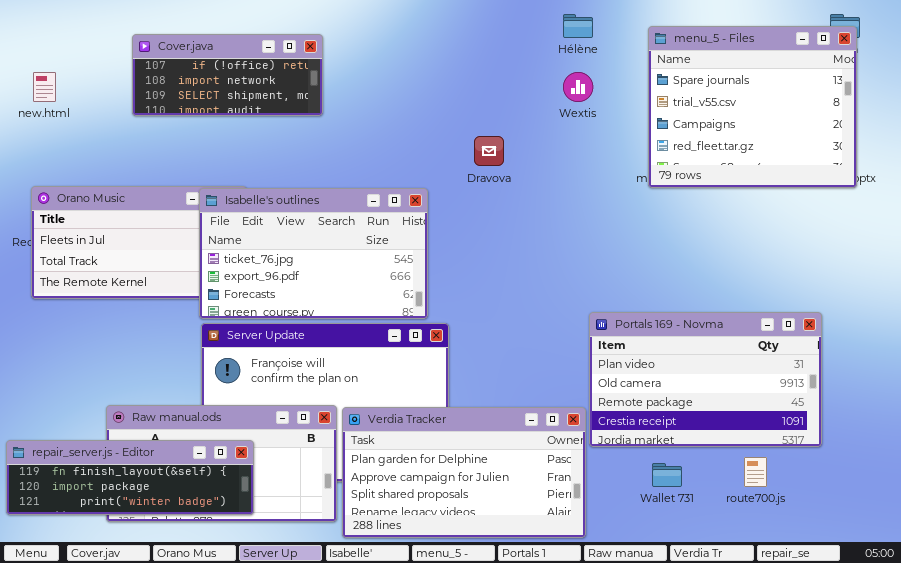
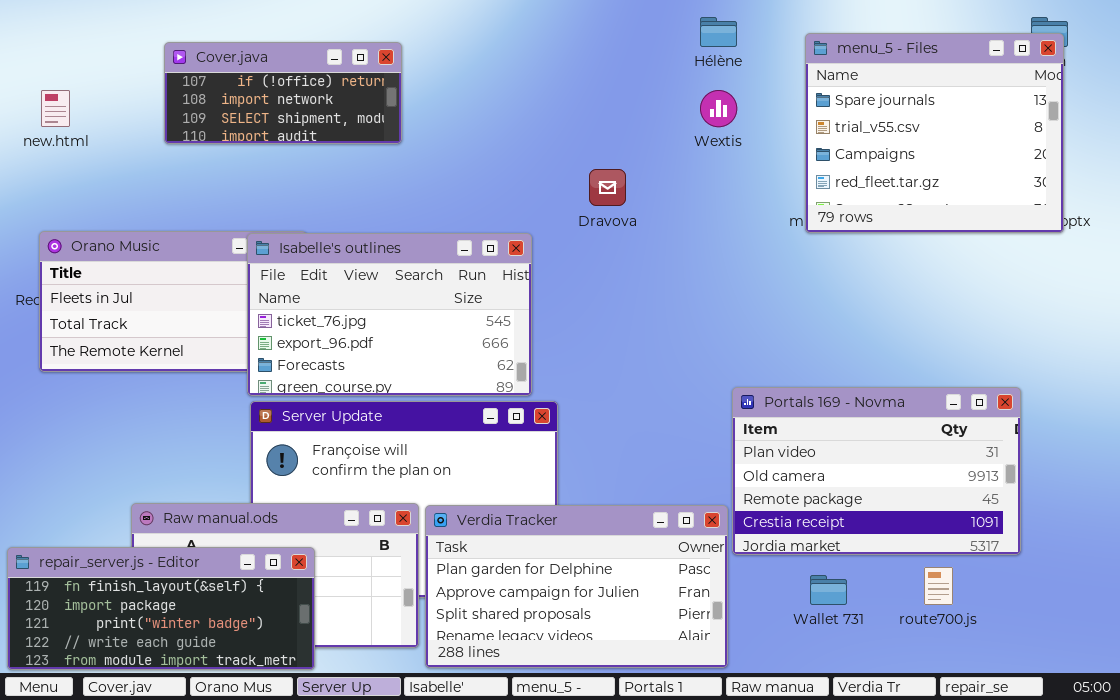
repair_server.js - Editor: [6,440,254,515] -> [7,547,315,670], resized

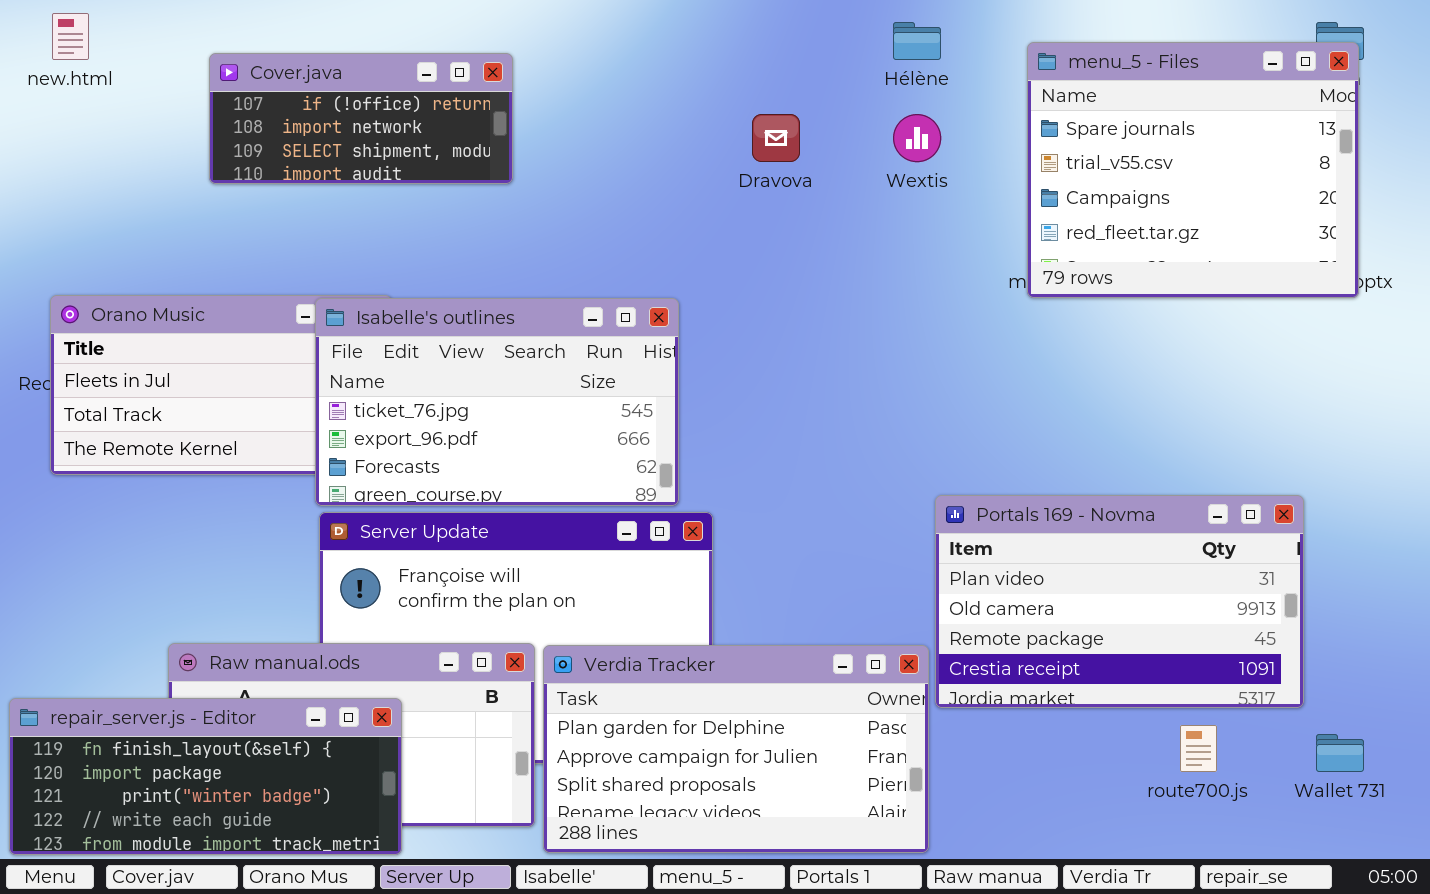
new.html: [41,90,70,127] -> [52,13,89,60], moved
Dravova: [589,169,626,206] -> [752,114,800,162], moved
Wallet 731: [810,575,847,605] -> [1316,734,1364,772], moved

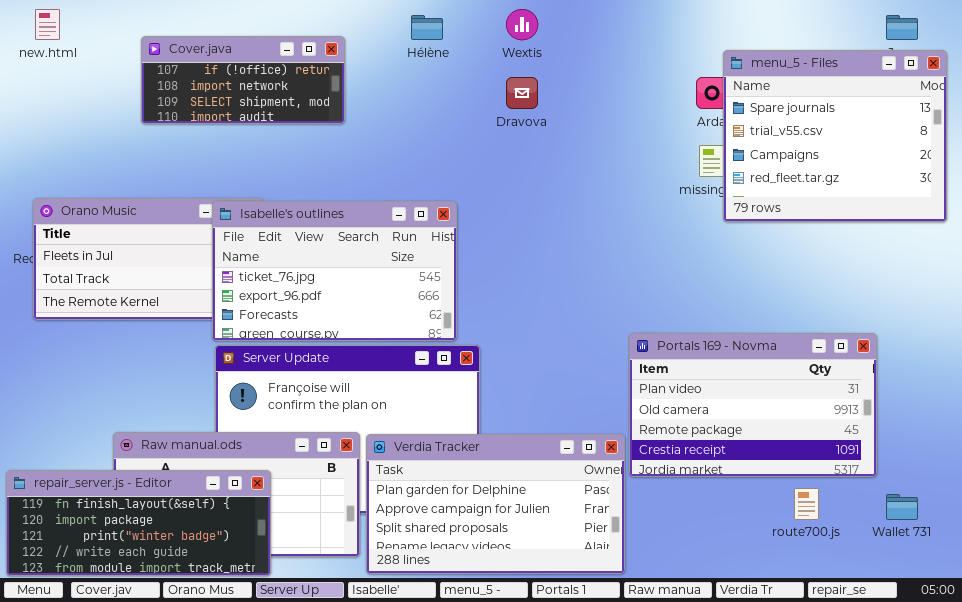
Hélène: [893,22,941,60] -> [411,15,443,40], moved
menu_5 - Files: [1027,42,1359,298] -> [723,50,947,222], moved
Wextis: [893,114,941,162] -> [506,9,538,40], moved

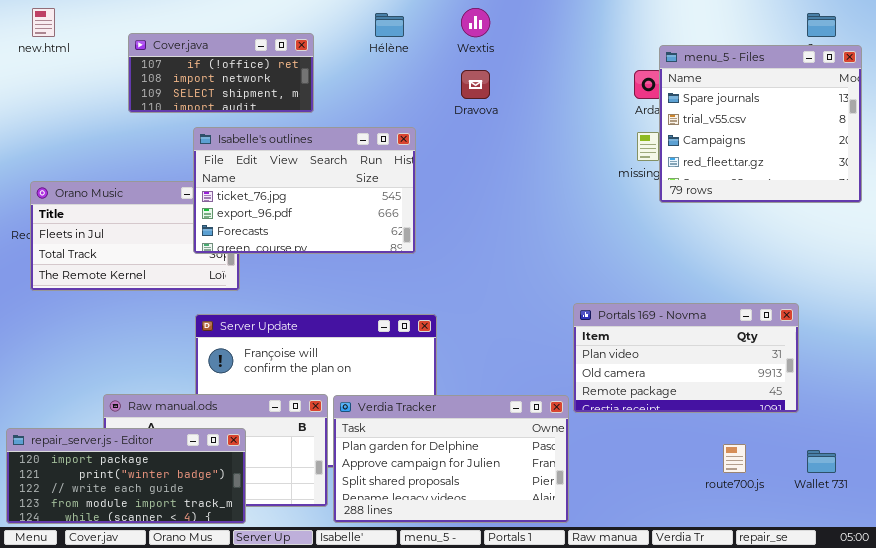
Isabelle's outlines: [212,201,457,341] -> [193,127,416,254], moved
Portals 169 - Novma: [629,333,877,477] -> [573,303,799,413], resized
repair_server.js - Editor: [6,470,271,576] -> [6,428,246,524], scrolled down 1 row

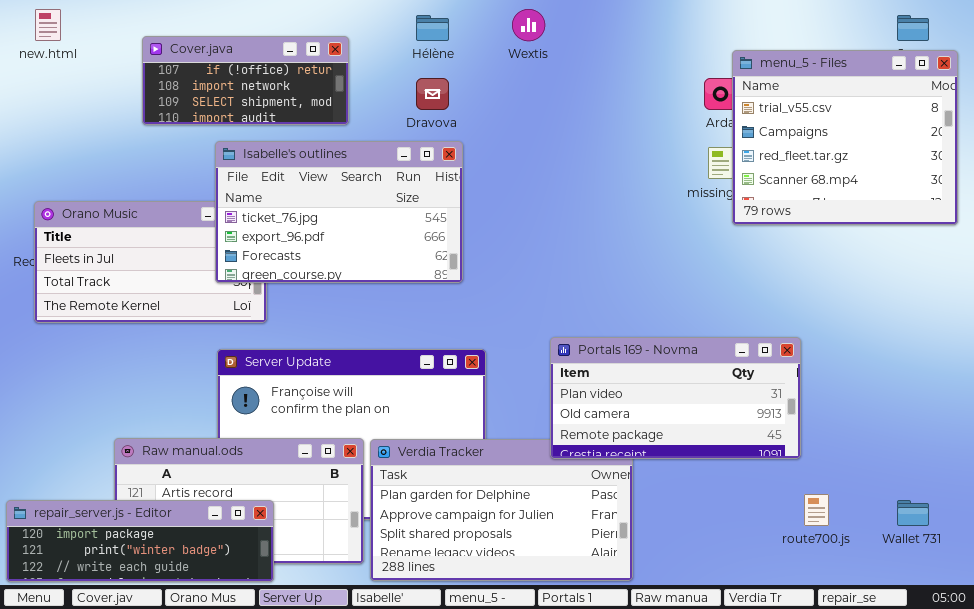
menu_5 - Files: [659,45,862,203] -> [732,50,958,225], scrolled down 1 row
Dravova: [461,70,490,99] -> [416,78,449,110], moved
Portals 169 - Novma: [573,303,799,413] -> [550,337,801,459], moved
repair_server.js - Editor: [6,428,246,524] -> [6,500,274,582], resized

